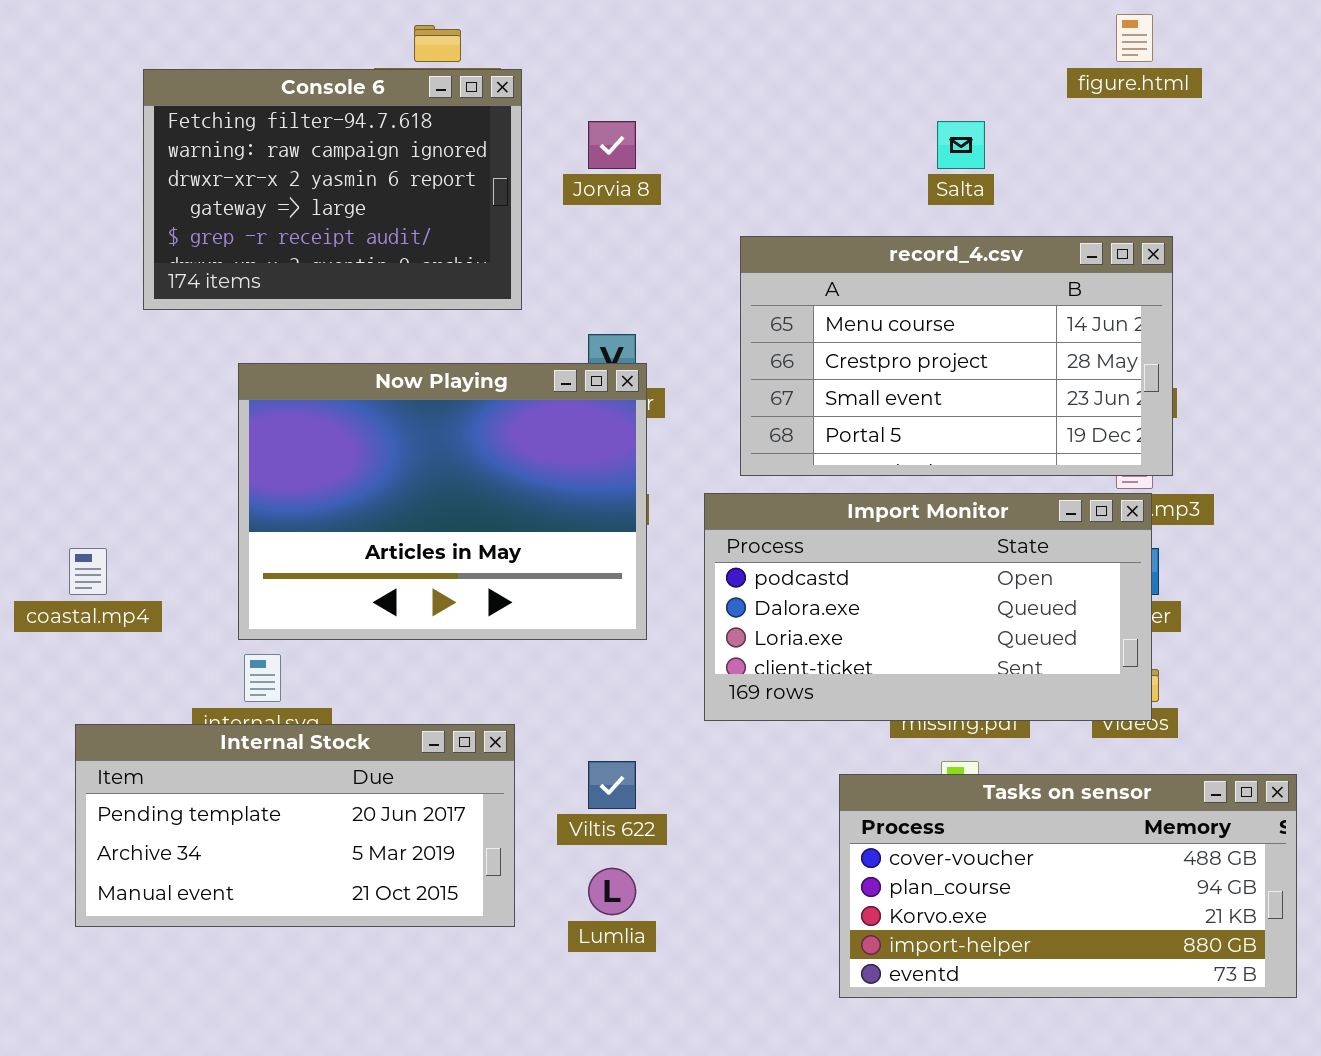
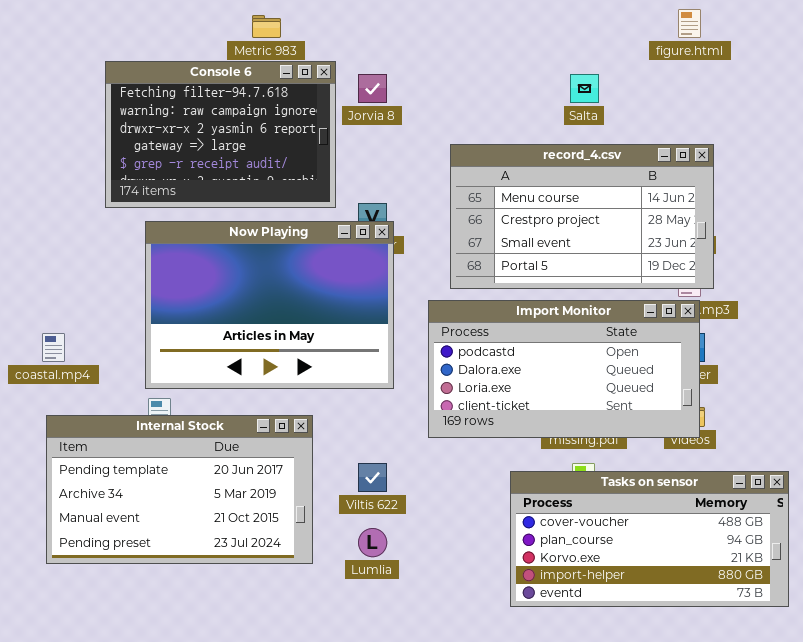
Console 6: [143,69,522,310] -> [105,61,336,208], moved
Internal Stock: [75,724,515,927] -> [46,415,313,564], resized

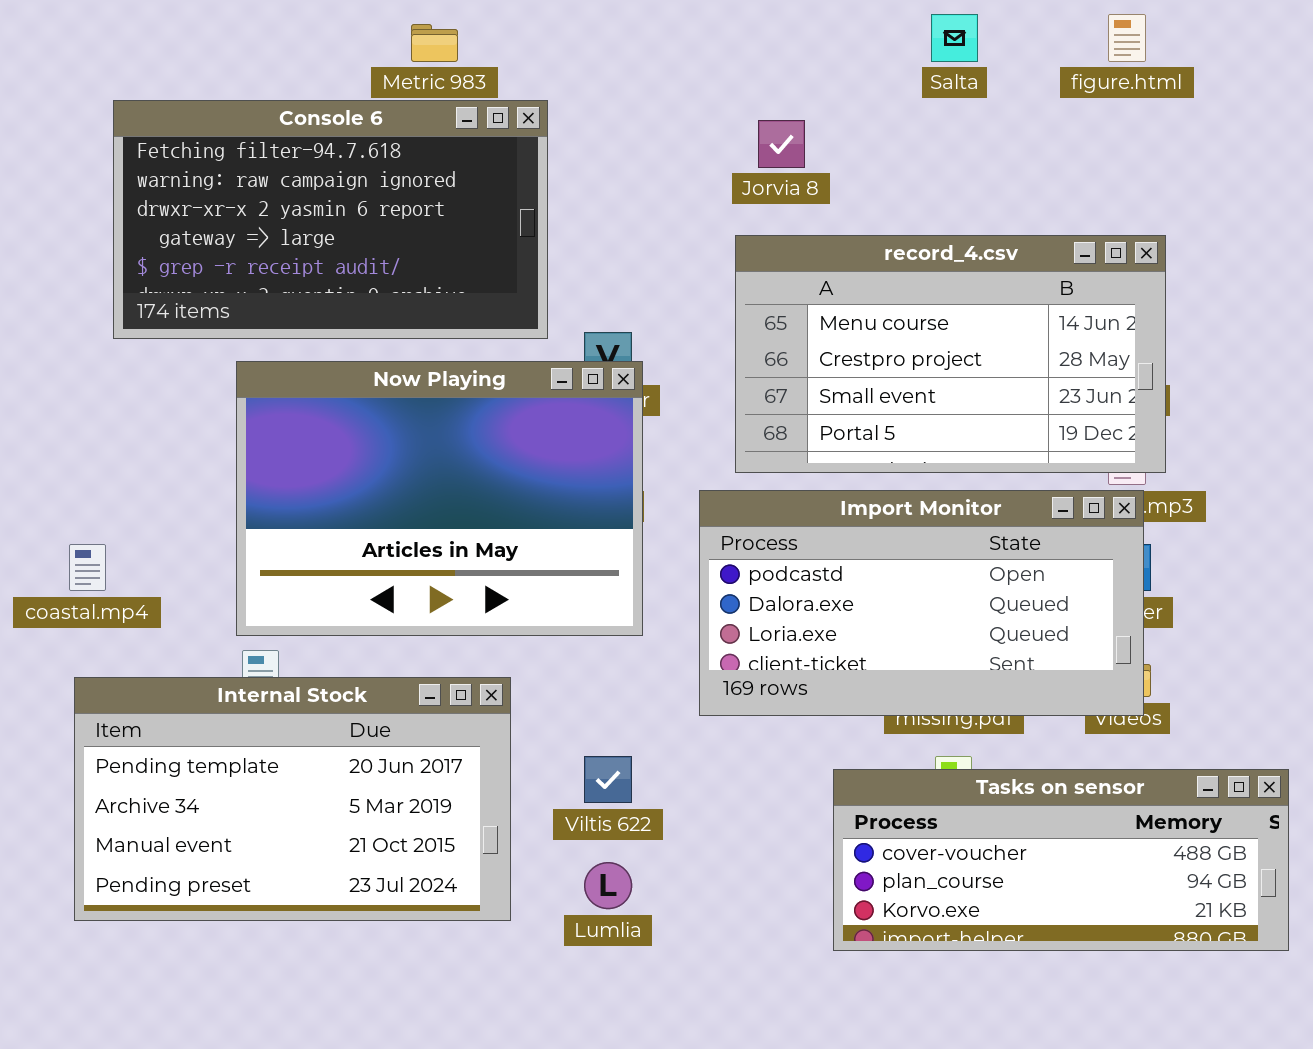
Console 6: [105,61,336,208] -> [113,100,548,339], resized
Jorvia 8: [358,74,387,103] -> [758,120,805,168], moved
Salta: [570,74,599,103] -> [931,14,978,62], moved
Tasks on sensor: [510,471,789,607] -> [833,769,1289,951], resized

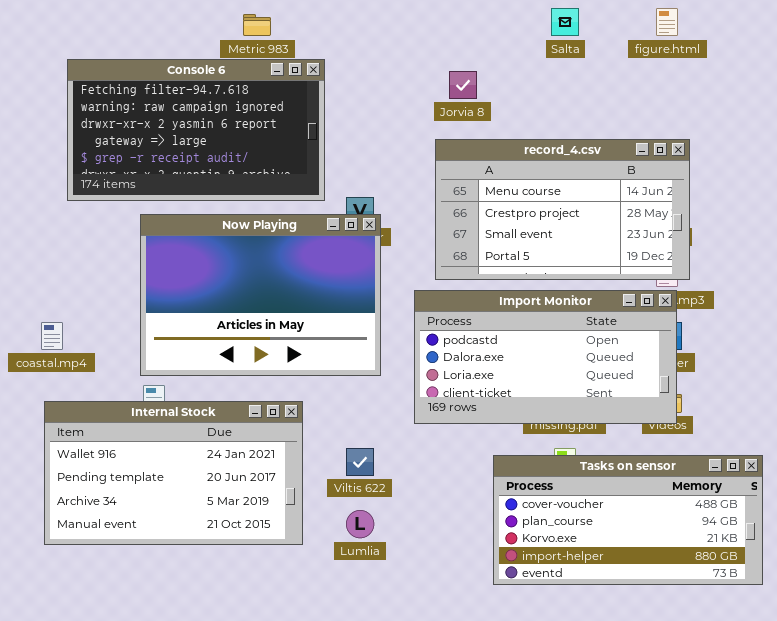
Internal Stock: [74,677,511,921] -> [44,401,303,545], scrolled up 1 row
Tasks on sensor: [833,769,1289,951] -> [493,455,763,585], resized

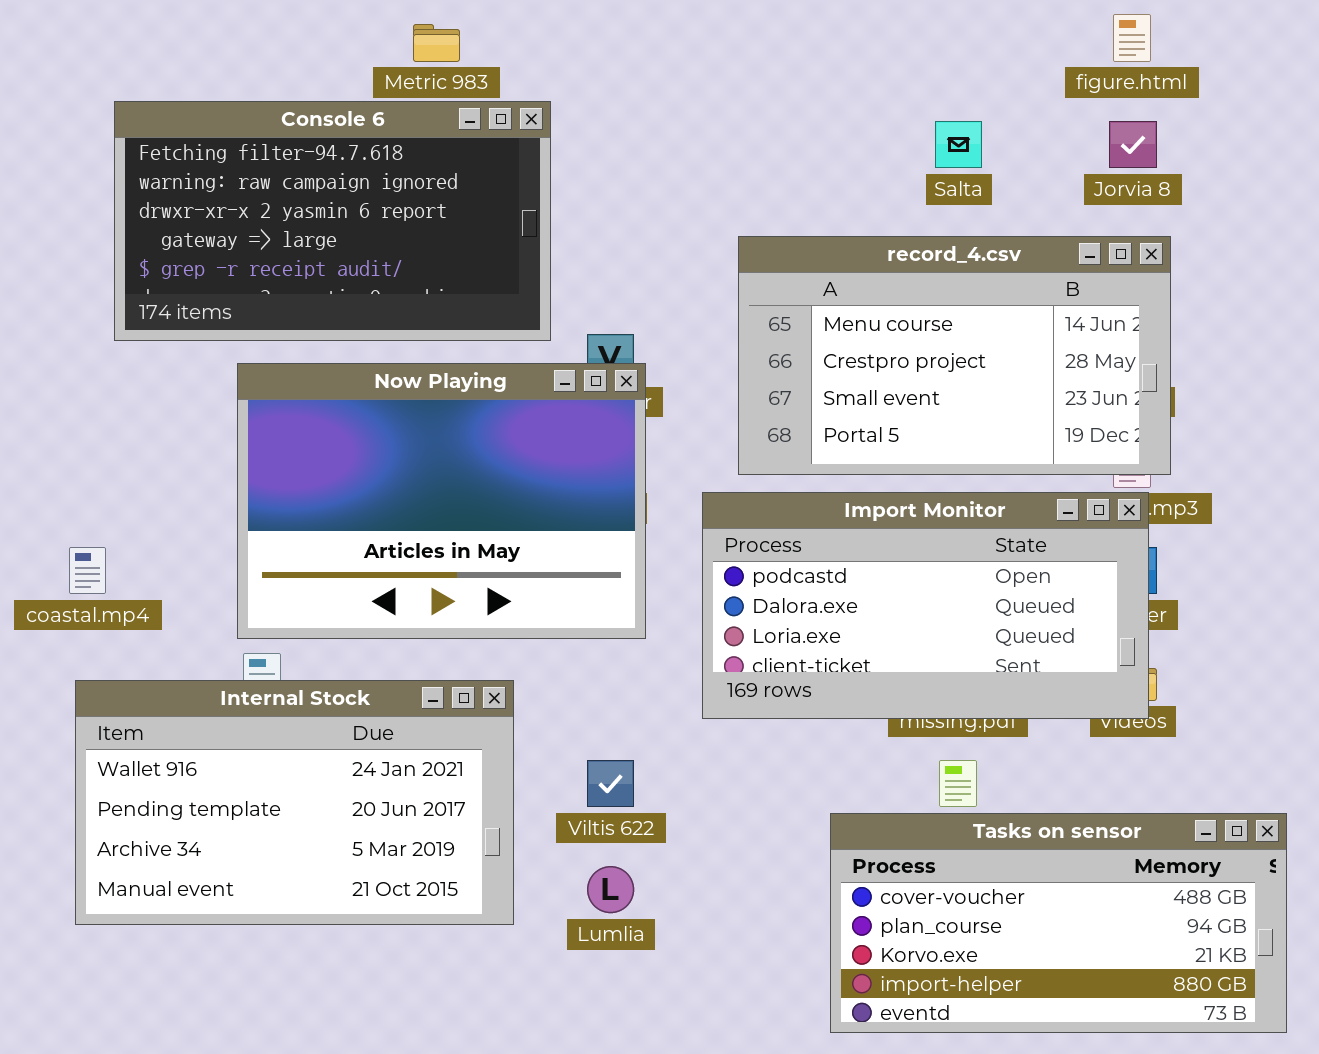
Salta: [551,8,579,36] -> [935,121,982,168], moved
Jorvia 8: [449,71,477,99] -> [1109,121,1157,168], moved
Tasks on sensor: [493,455,763,585] -> [830,813,1287,1033], moved

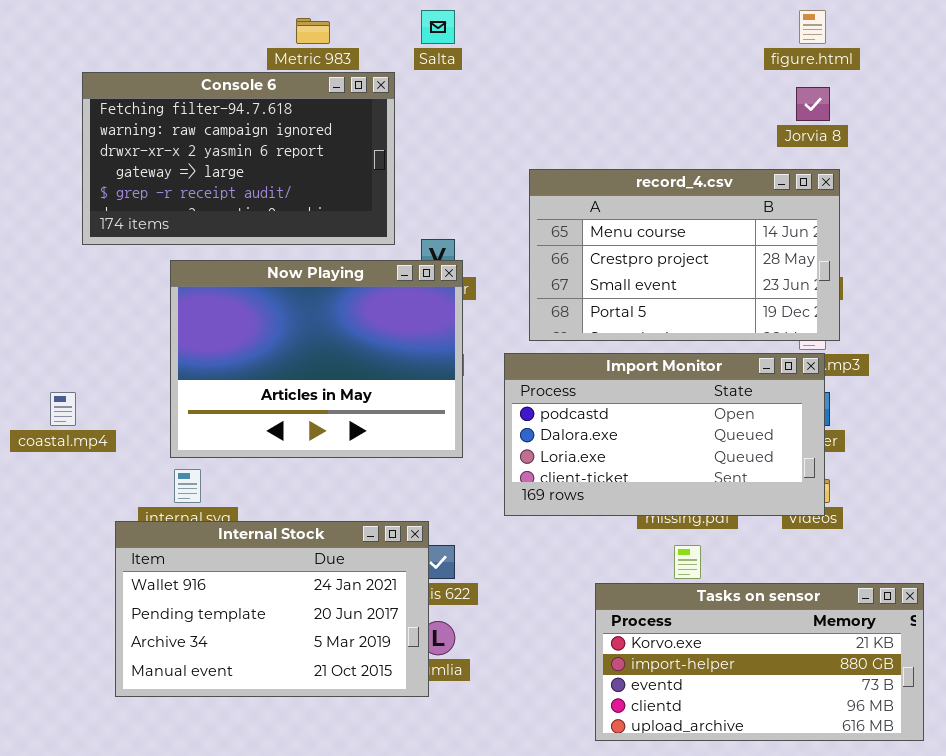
Salta: [935,121,982,168] -> [421,10,455,44], moved
Internal Stock: [75,680,514,925] -> [115,521,429,697], moved
Tasks on sensor: [830,813,1287,1033] -> [595,583,924,741], scrolled down 2 rows

